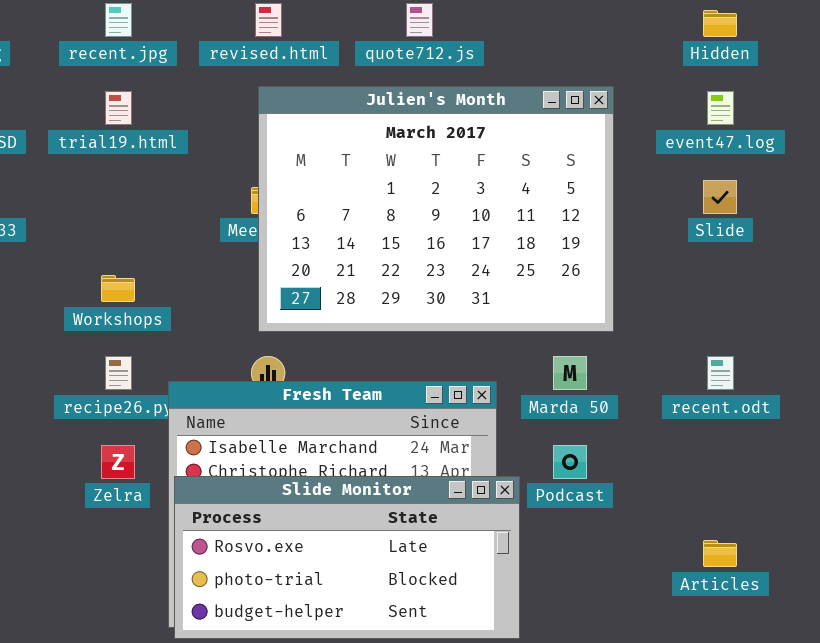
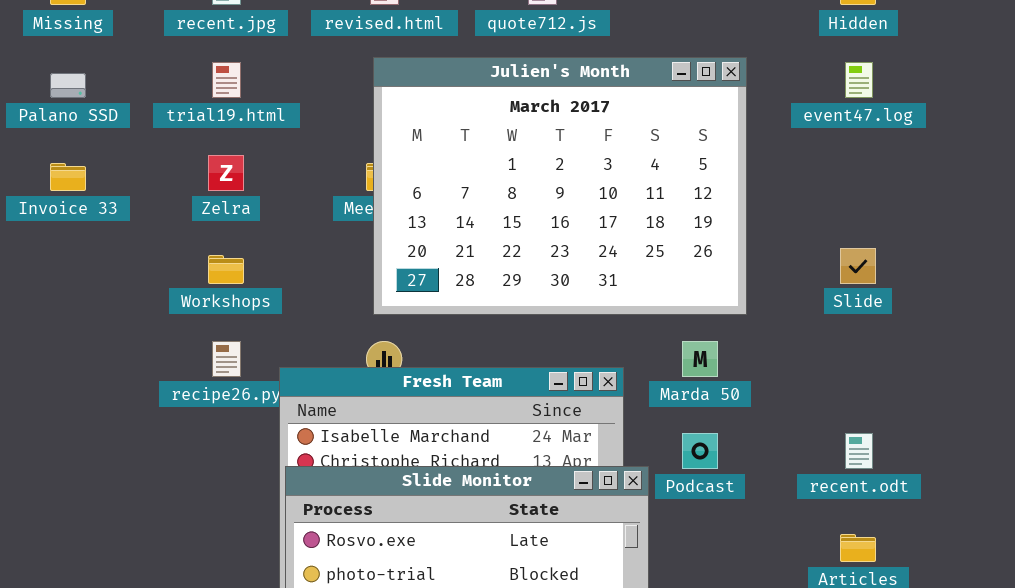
Slide: [703,180,737,214] -> [840,248,876,284], moved
recent.odt: [707,356,734,390] -> [845,433,873,469], moved
Zelra: [101,445,135,479] -> [208,155,244,191], moved

